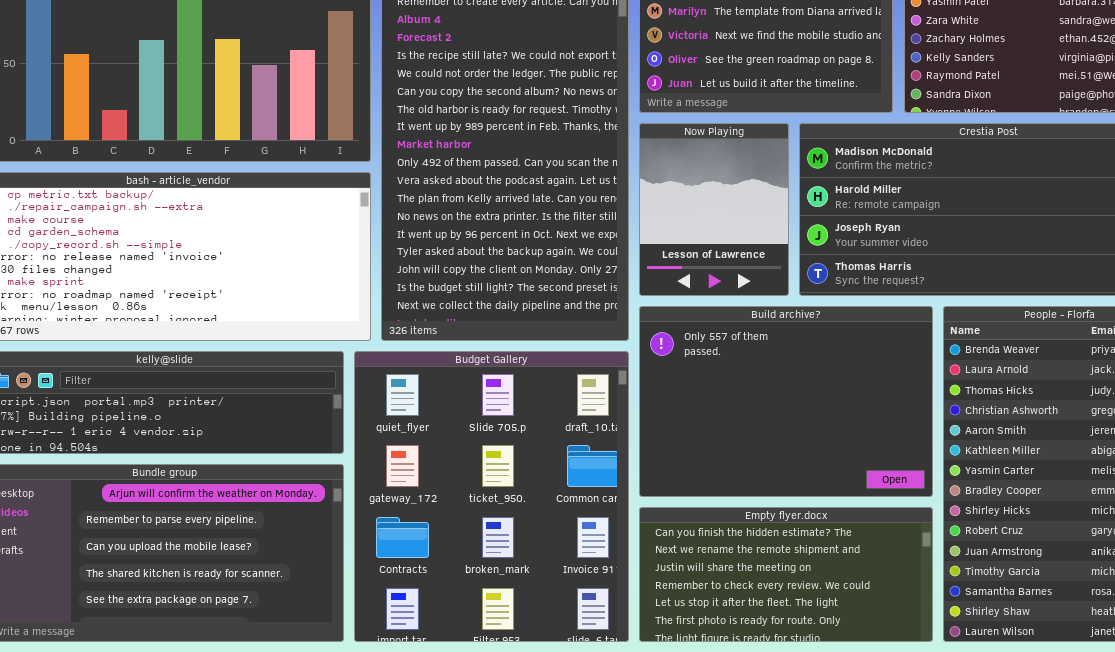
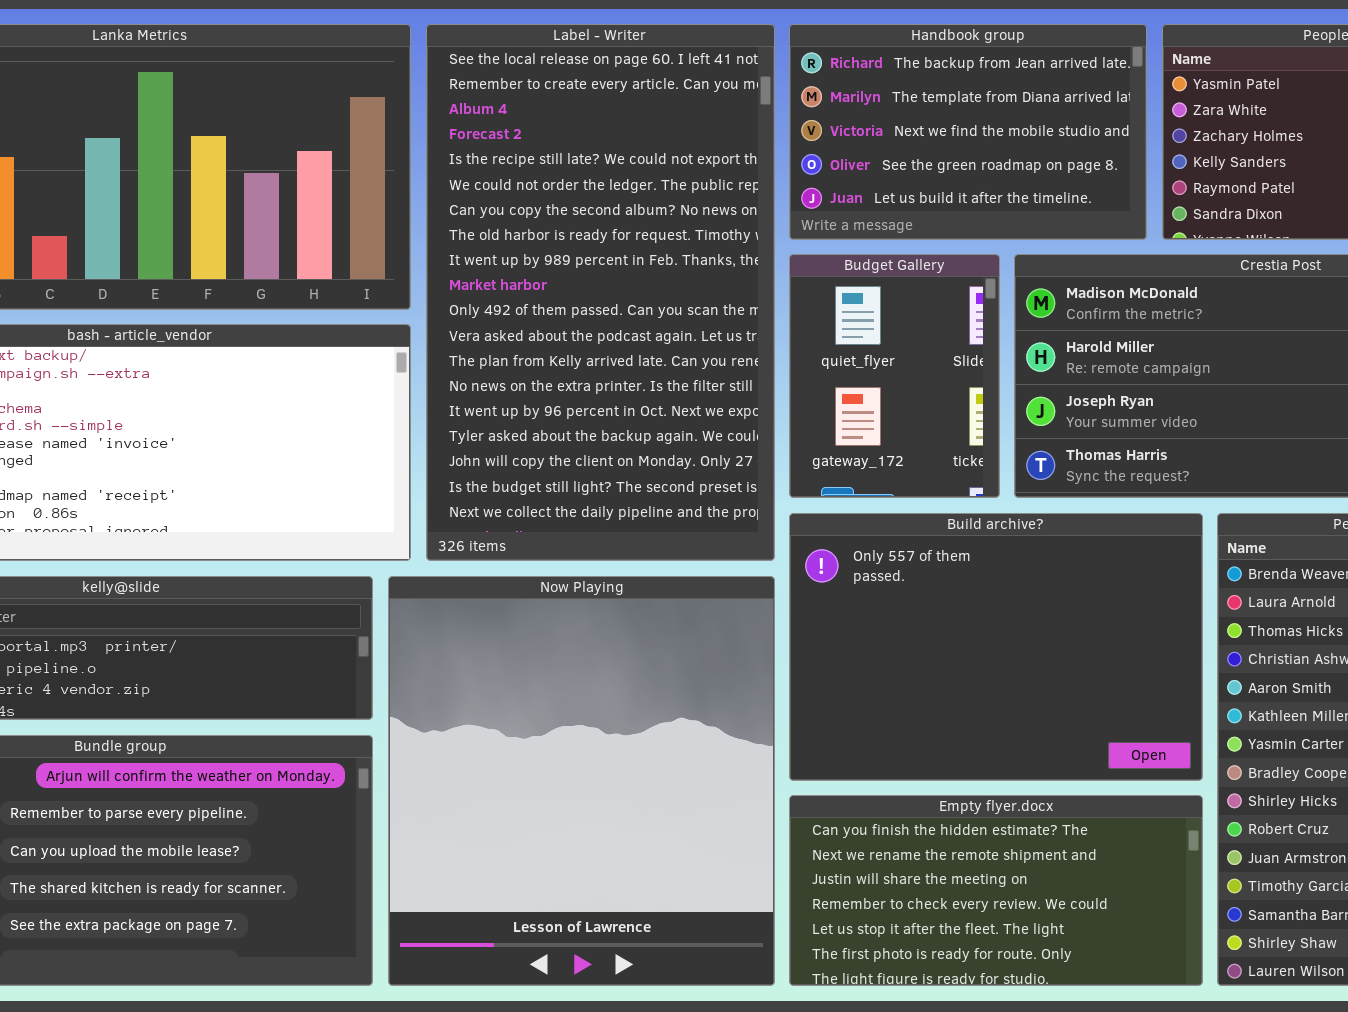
Now Playing: [639,123,789,296] -> [388,576,775,986], moved, resized
Budget Gallery: [354,351,629,642] -> [789,254,1000,498], moved, resized

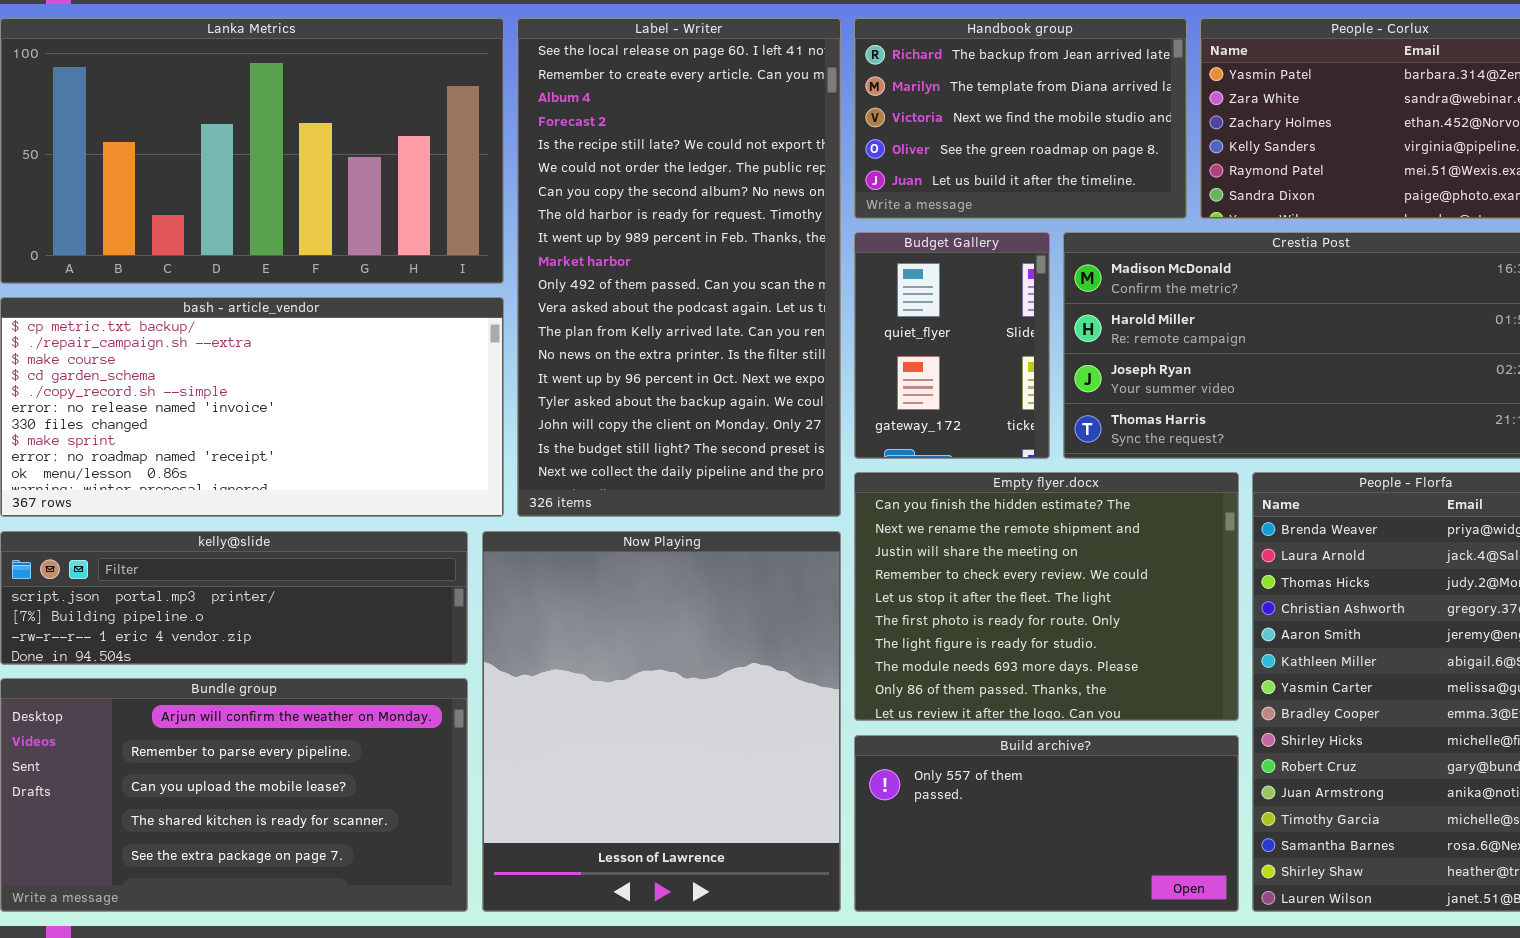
Build archive?: [789,513,1203,781] -> [854,735,1239,912], moved, resized
Empty flyer.docx: [789,795,1203,986] -> [854,472,1239,721], moved, resized

